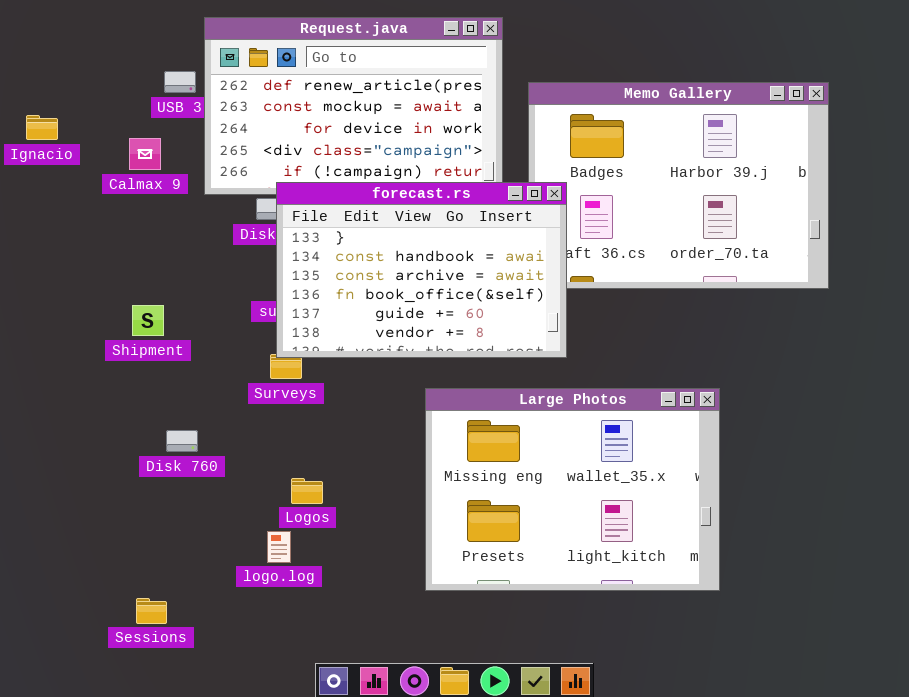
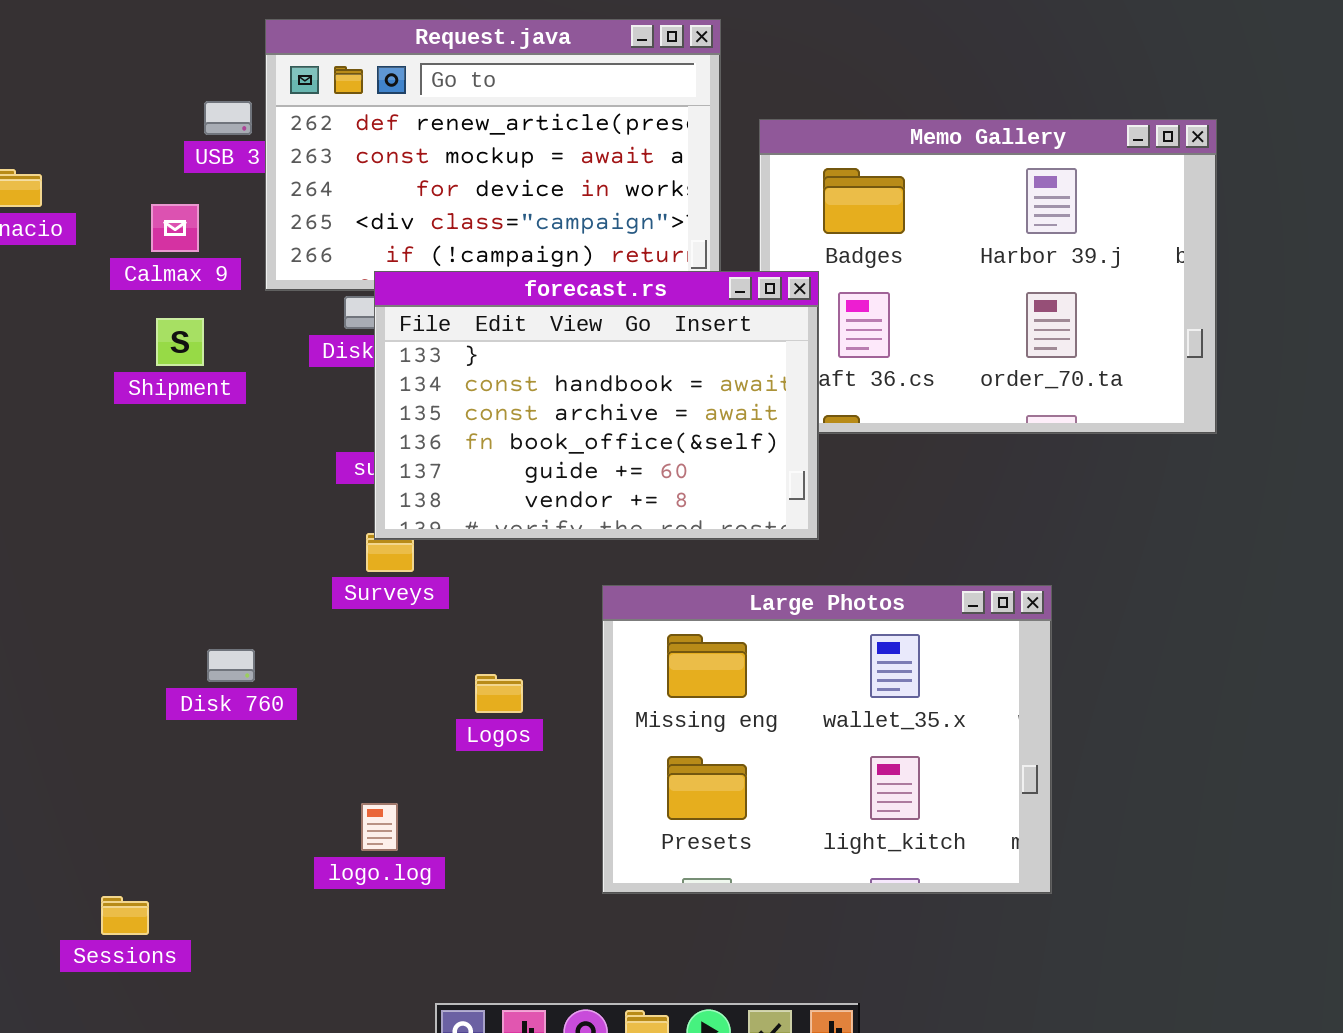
Shipment: [132,305,164,336] -> [156,318,204,366], moved
Logos: [291,478,323,504] -> [475,674,523,713], moved
Sessions: [136,598,167,624] -> [101,896,149,935], moved

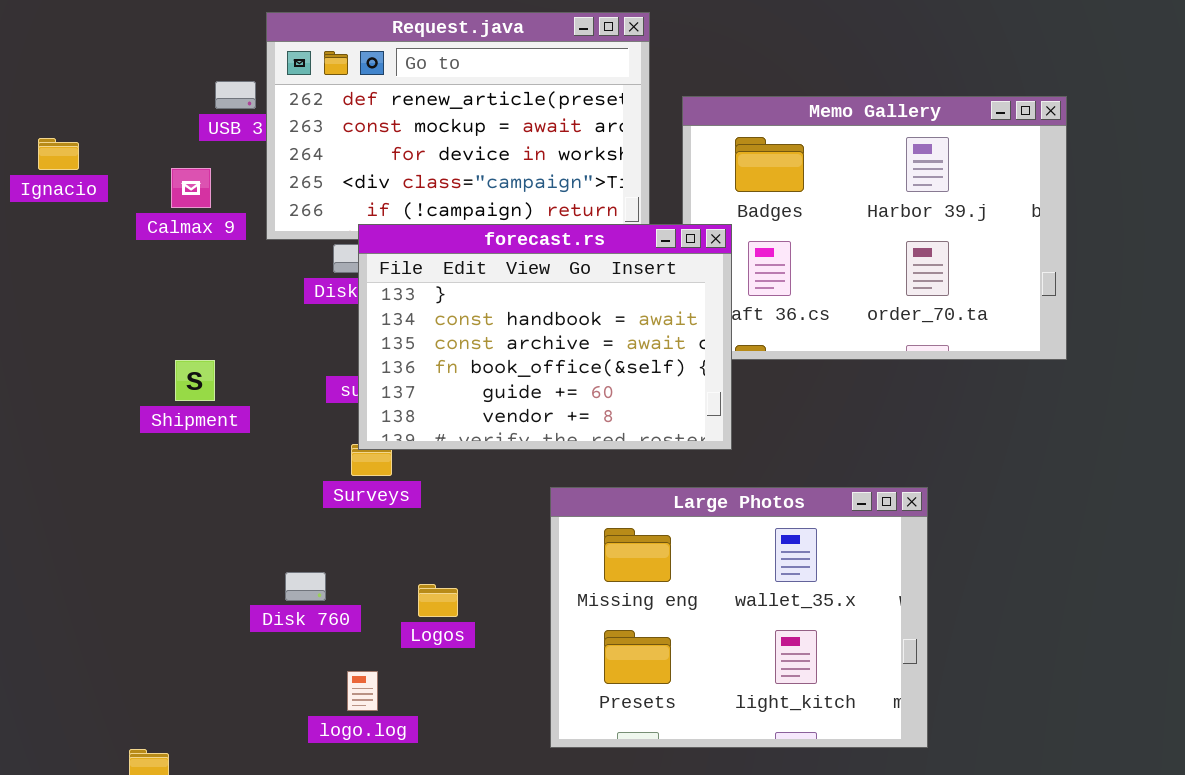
Shipment: [156,318,204,366] -> [175,360,215,401], moved
Disk 760: [207,649,255,682] -> [285,572,326,601], moved
Logos: [475,674,523,713] -> [418,584,458,617], moved

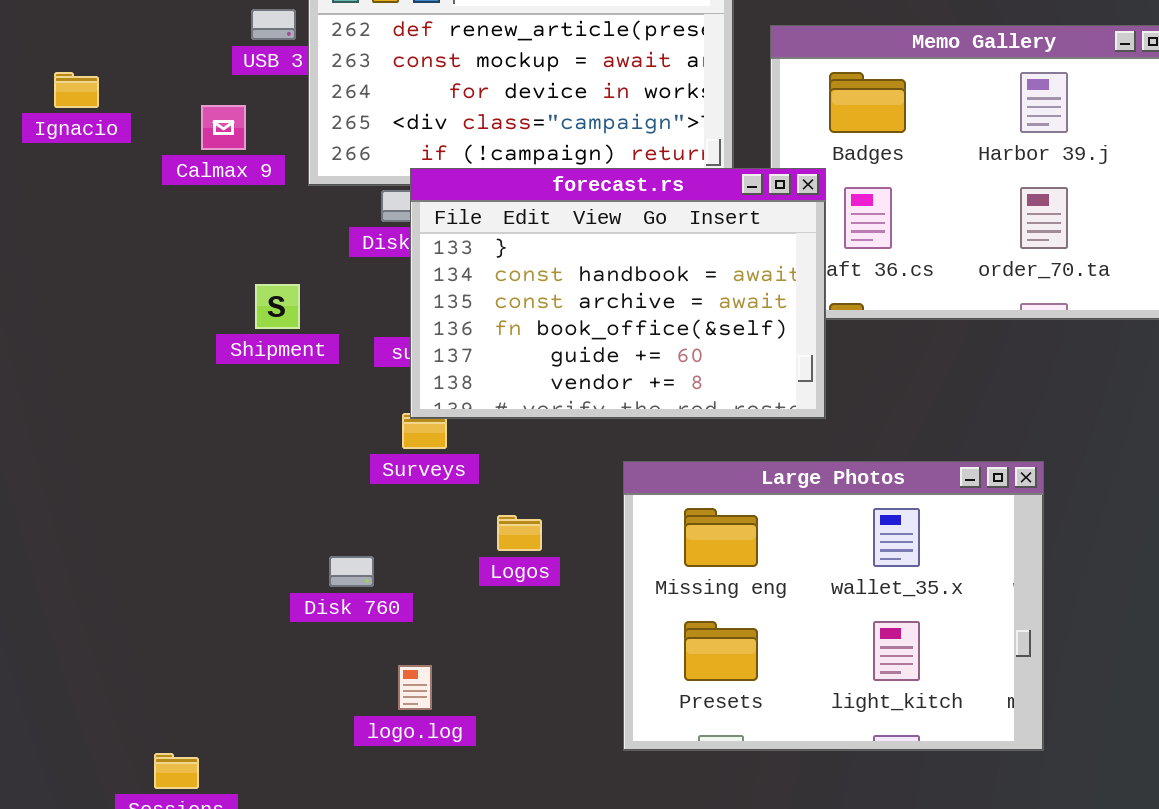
Shipment: [175,360,215,401] -> [255,284,300,329], moved
Logos: [418,584,458,617] -> [497,515,542,551], moved

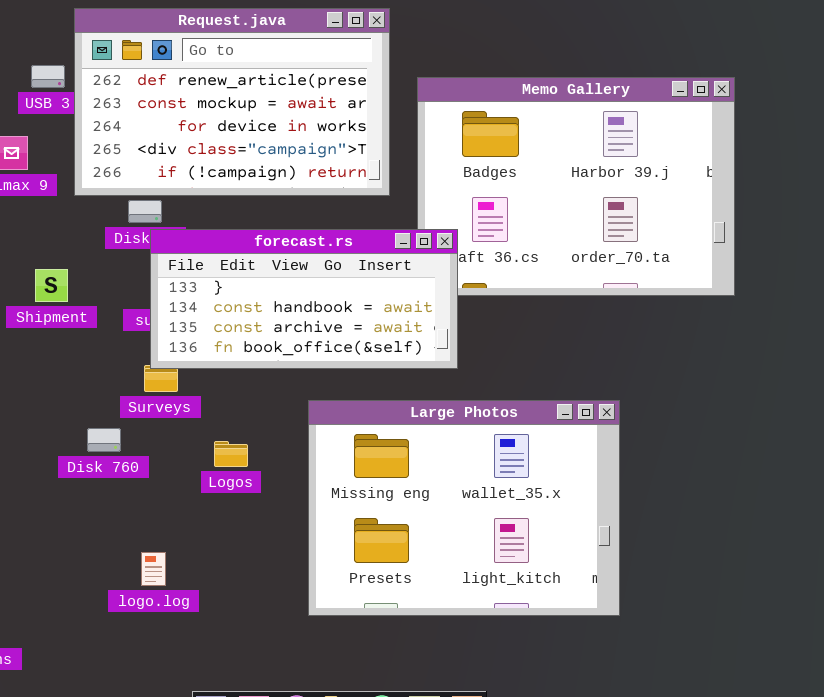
forecast.rs: [410,168,826,419] -> [150,229,458,369], resized
Disk 760: [329,556,374,587] -> [87,428,121,452], moved

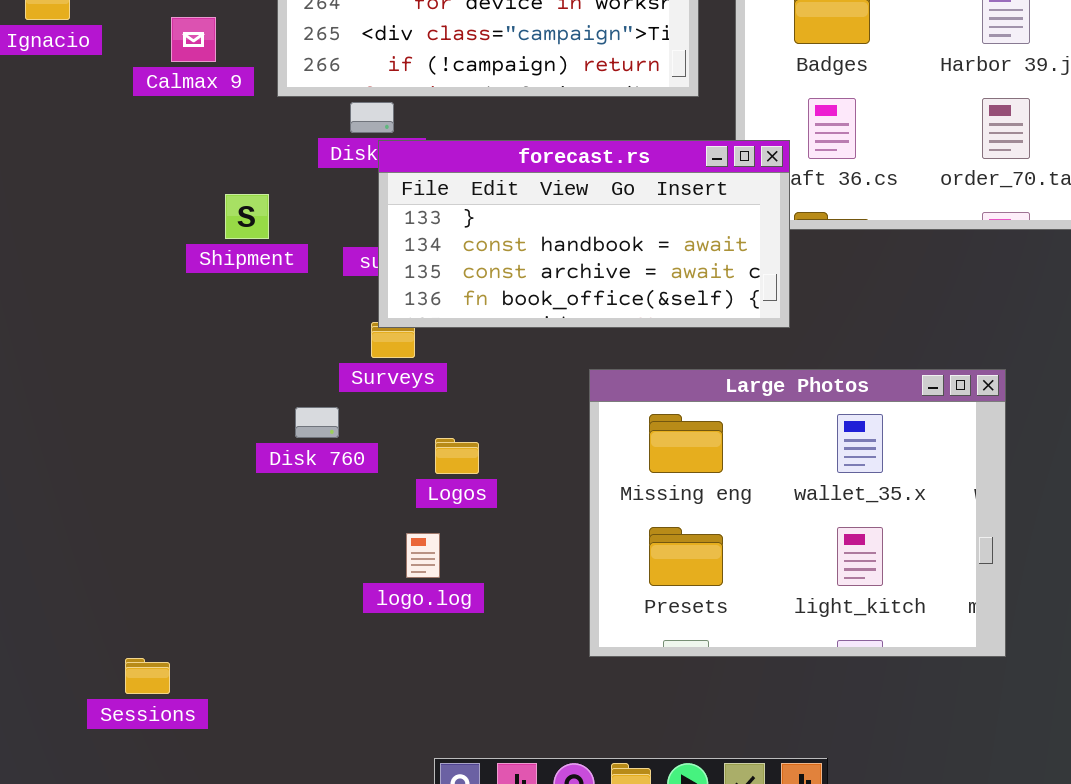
Logos: [214,441,248,467] -> [435,438,479,474], moved
logo.log: [141,552,166,586] -> [406,533,440,578], moved

